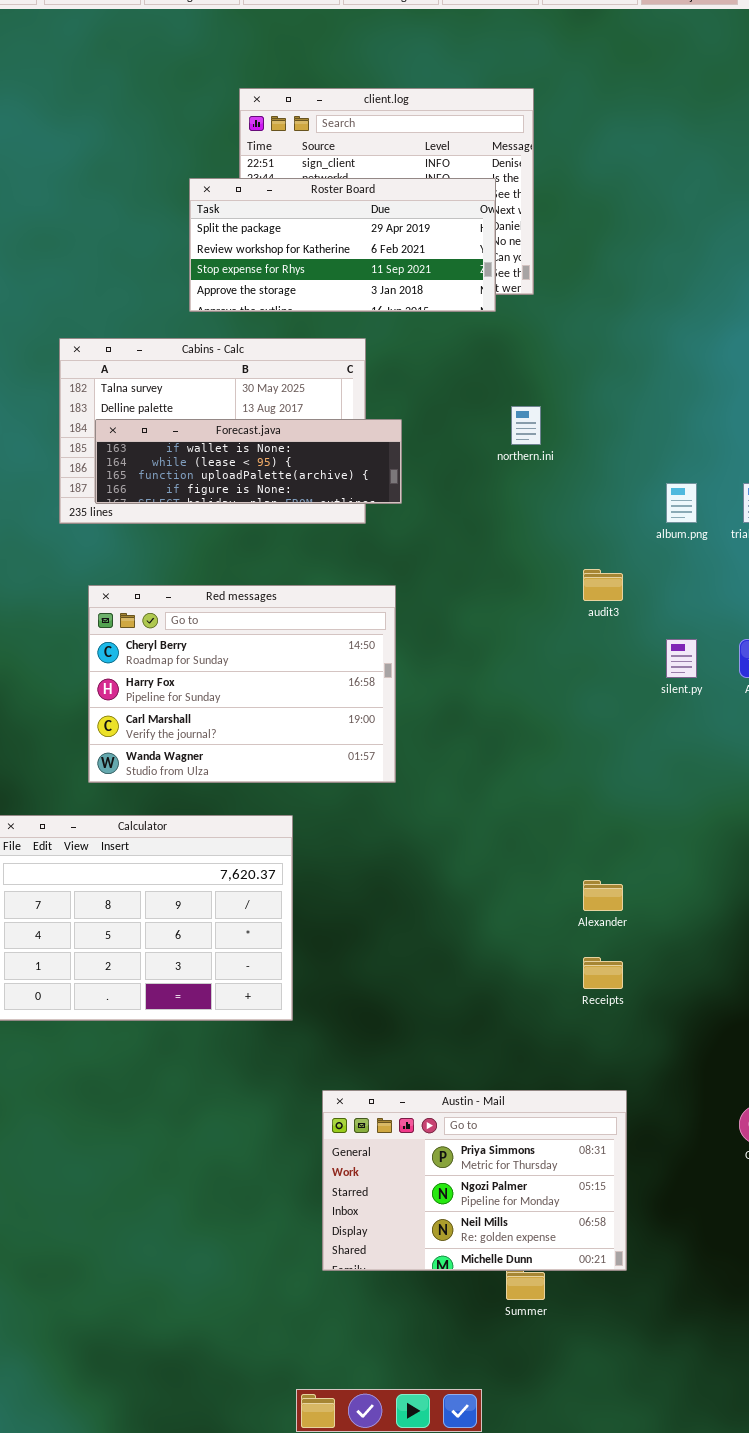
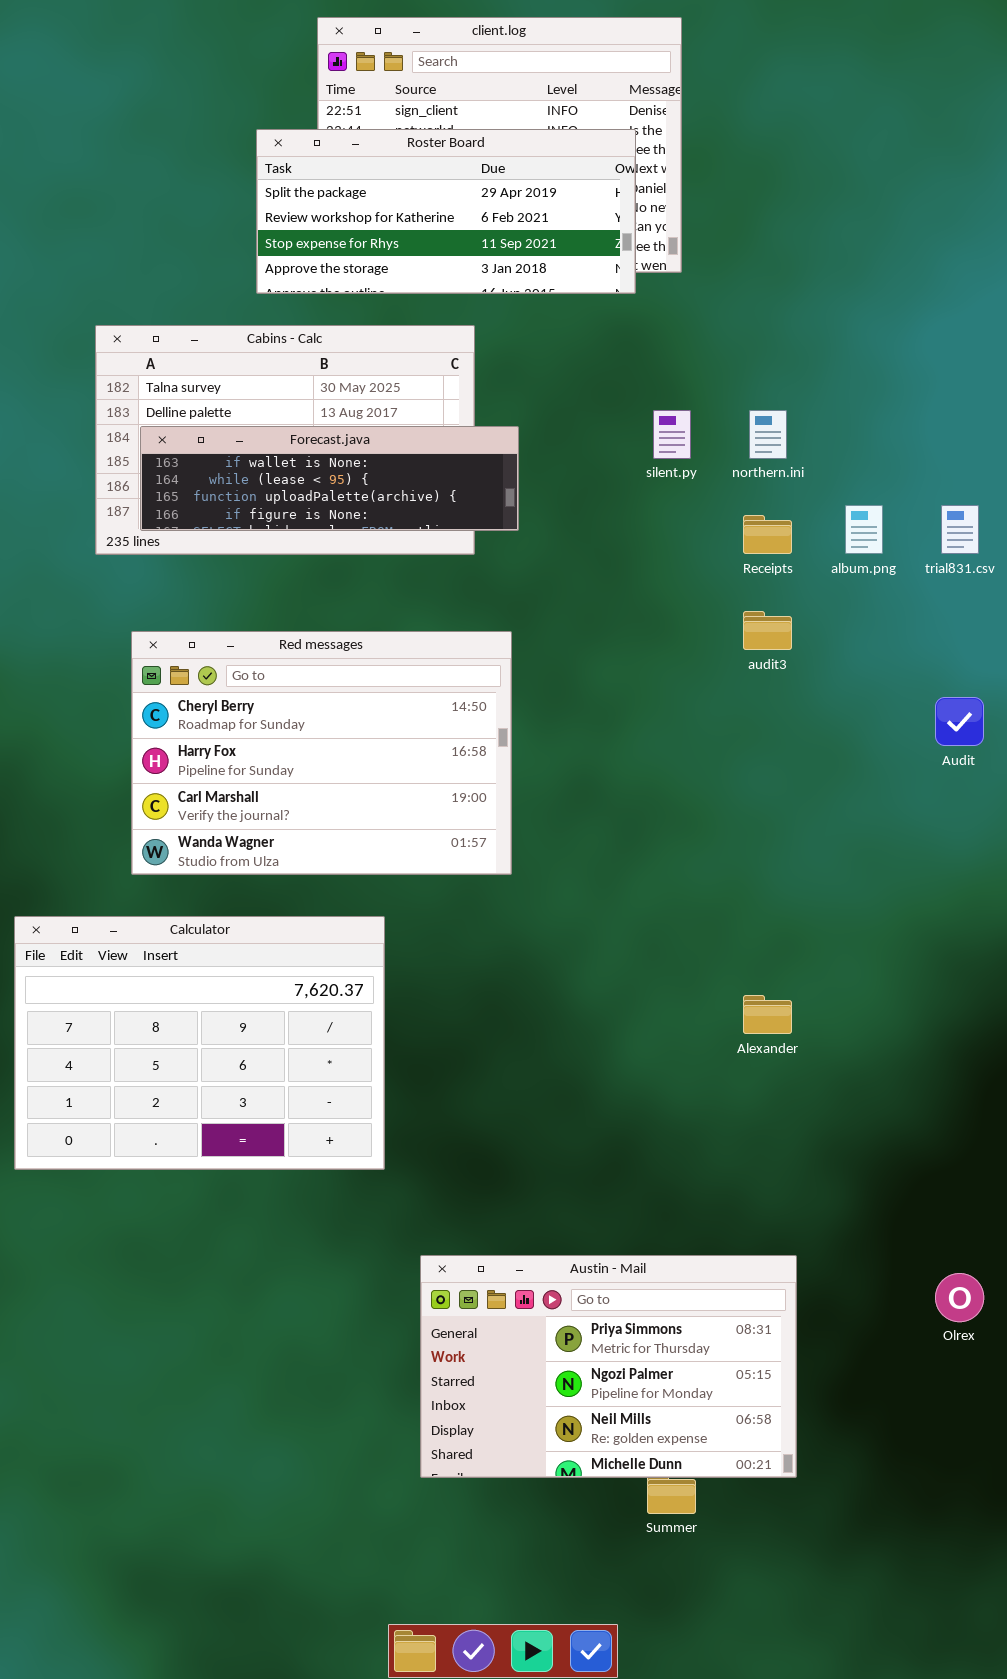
northern.ini: [511,406,541,445] -> [749,410,787,459], moved
silent.py: [666,639,697,678] -> [653,410,691,459], moved
Receipts: [583,957,623,989] -> [743,515,792,554], moved

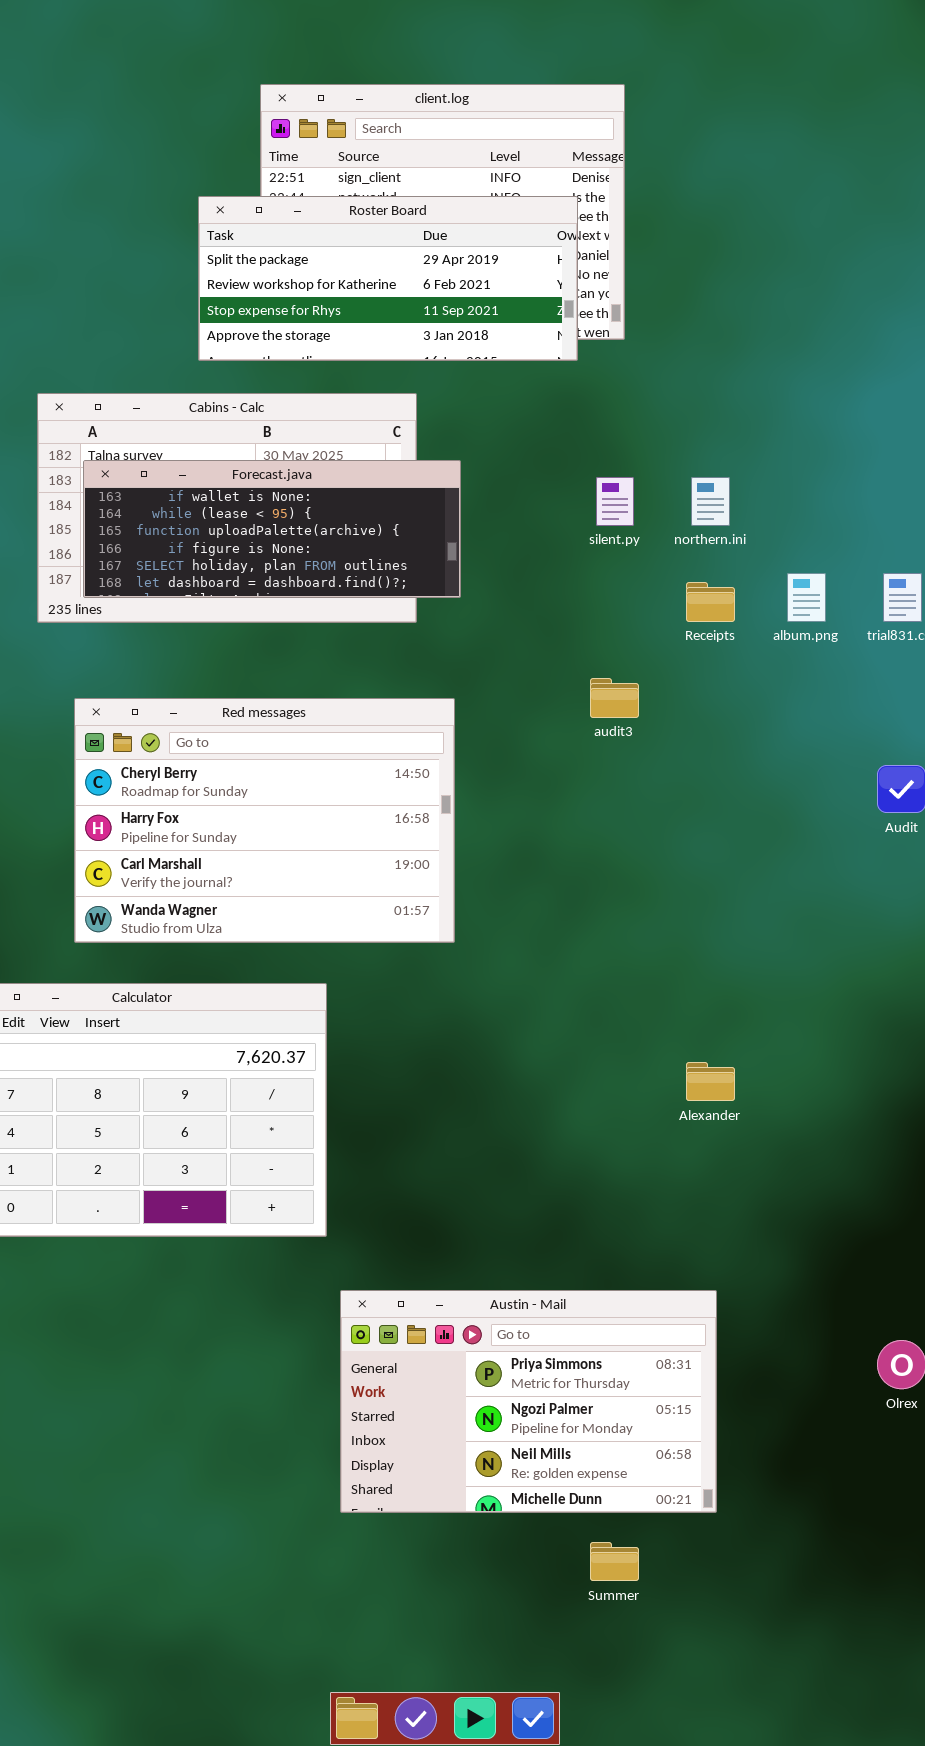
Forecast.java: [140,426,519,531] -> [83,460,461,598], resized
audit3: [743,611,792,650] -> [590,678,639,718], moved
Austin - Mail: [420,1255,797,1478] -> [340,1290,717,1513], moved

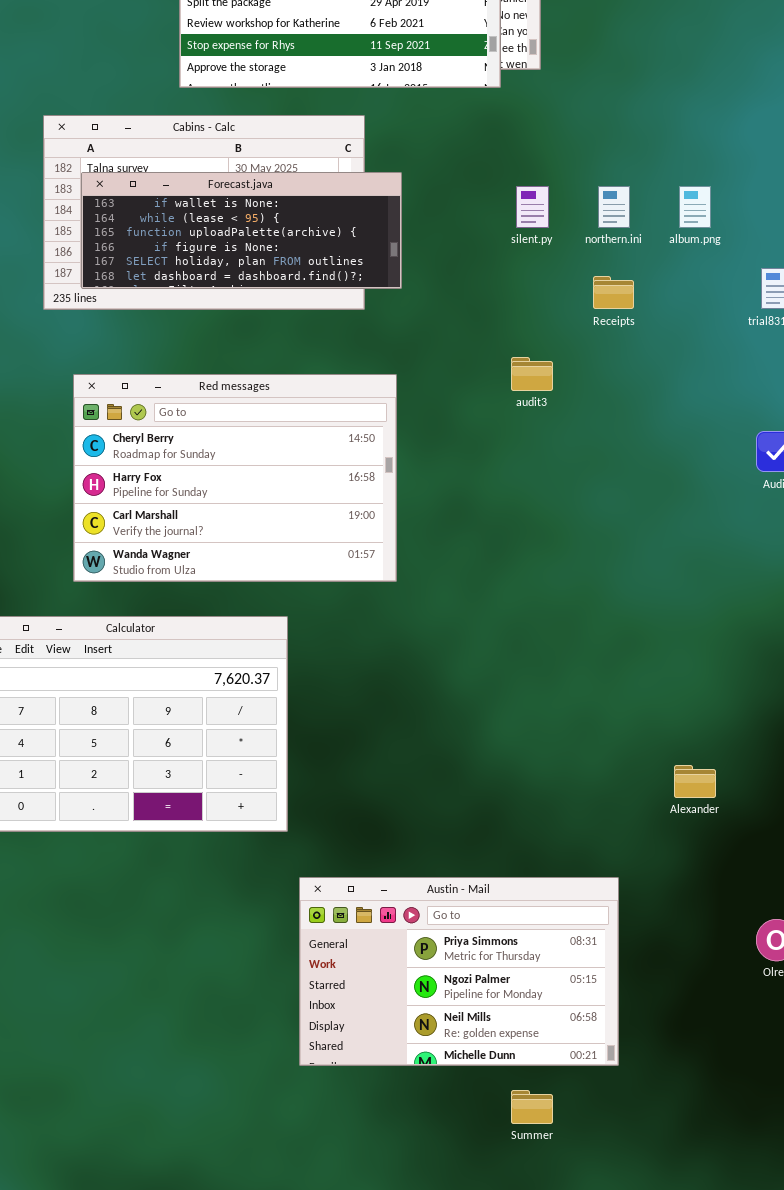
album.png: [787,573,826,622] -> [679,186,711,228], moved
Alexander: [686,1062,735,1101] -> [674,765,716,798], moved

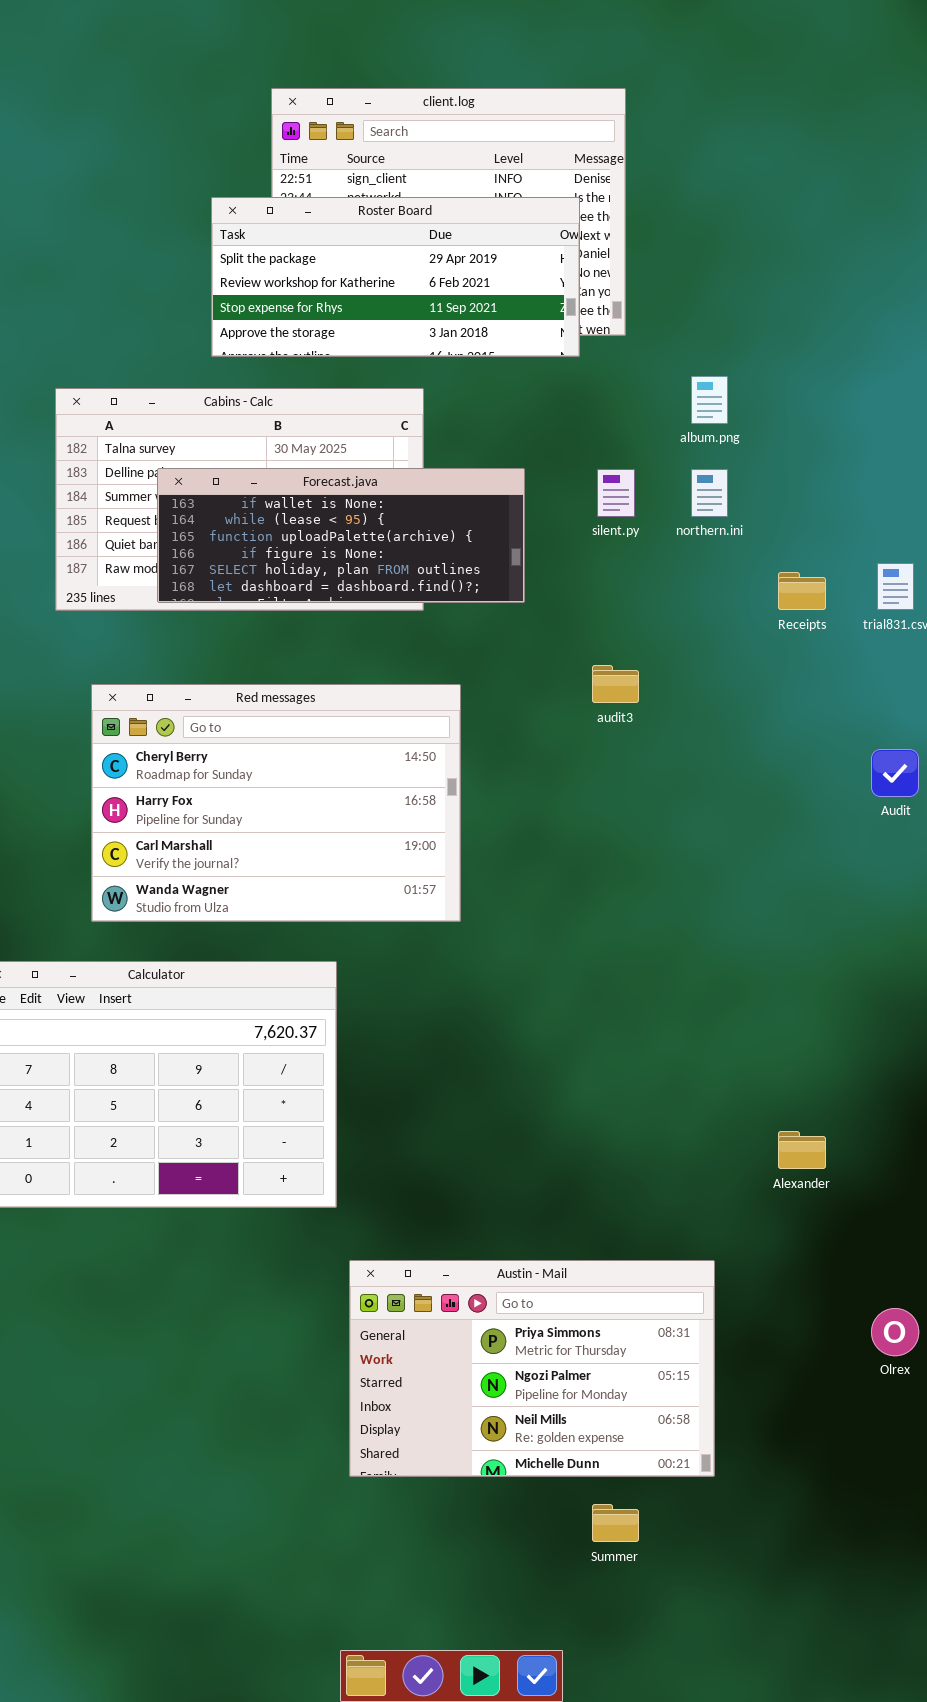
Forecast.java: [81,172,402,289] -> [157,468,525,603], moved
album.png: [679,186,711,228] -> [691,376,728,424], moved
Receipts: [593,276,634,309] -> [778,572,826,610], moved

